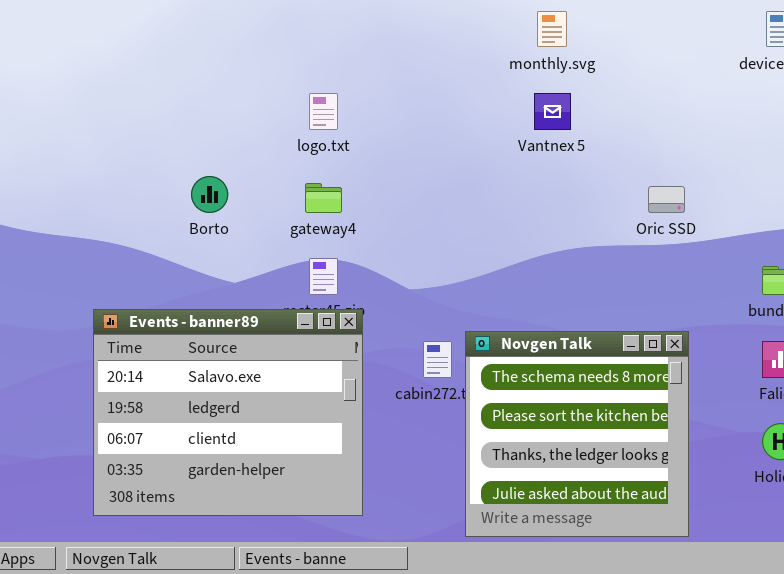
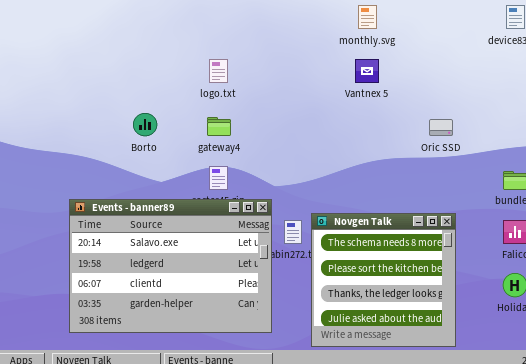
Events - banner89: [93,309,363,516] -> [69,199,272,333], resized

